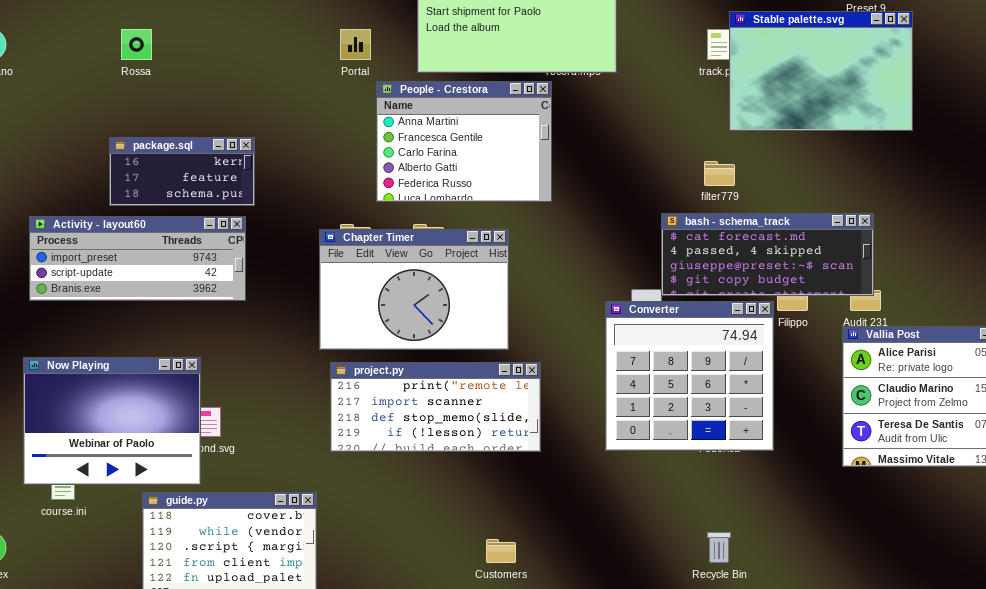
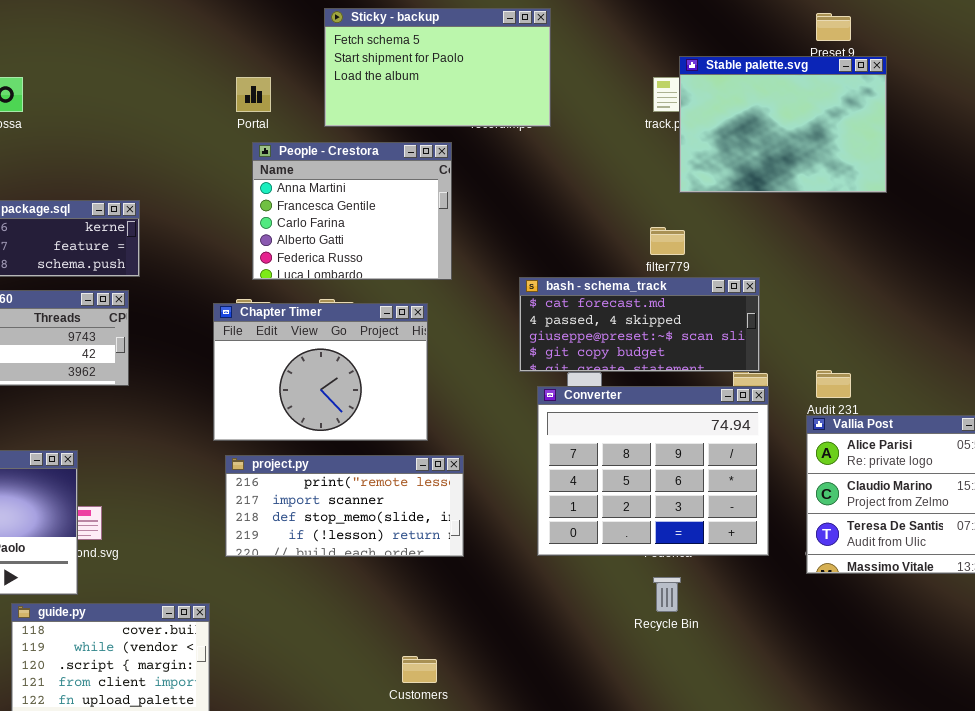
People - Crestora: [376,81,552,202] -> [252,142,452,280], moved
bash - schema_track: [661,213,874,296] -> [519,277,760,372], moved
Converter: [605,301,774,451] -> [537,386,769,556], resized
Recycle Bin: [707,532,731,563] -> [653,577,681,612], moved

